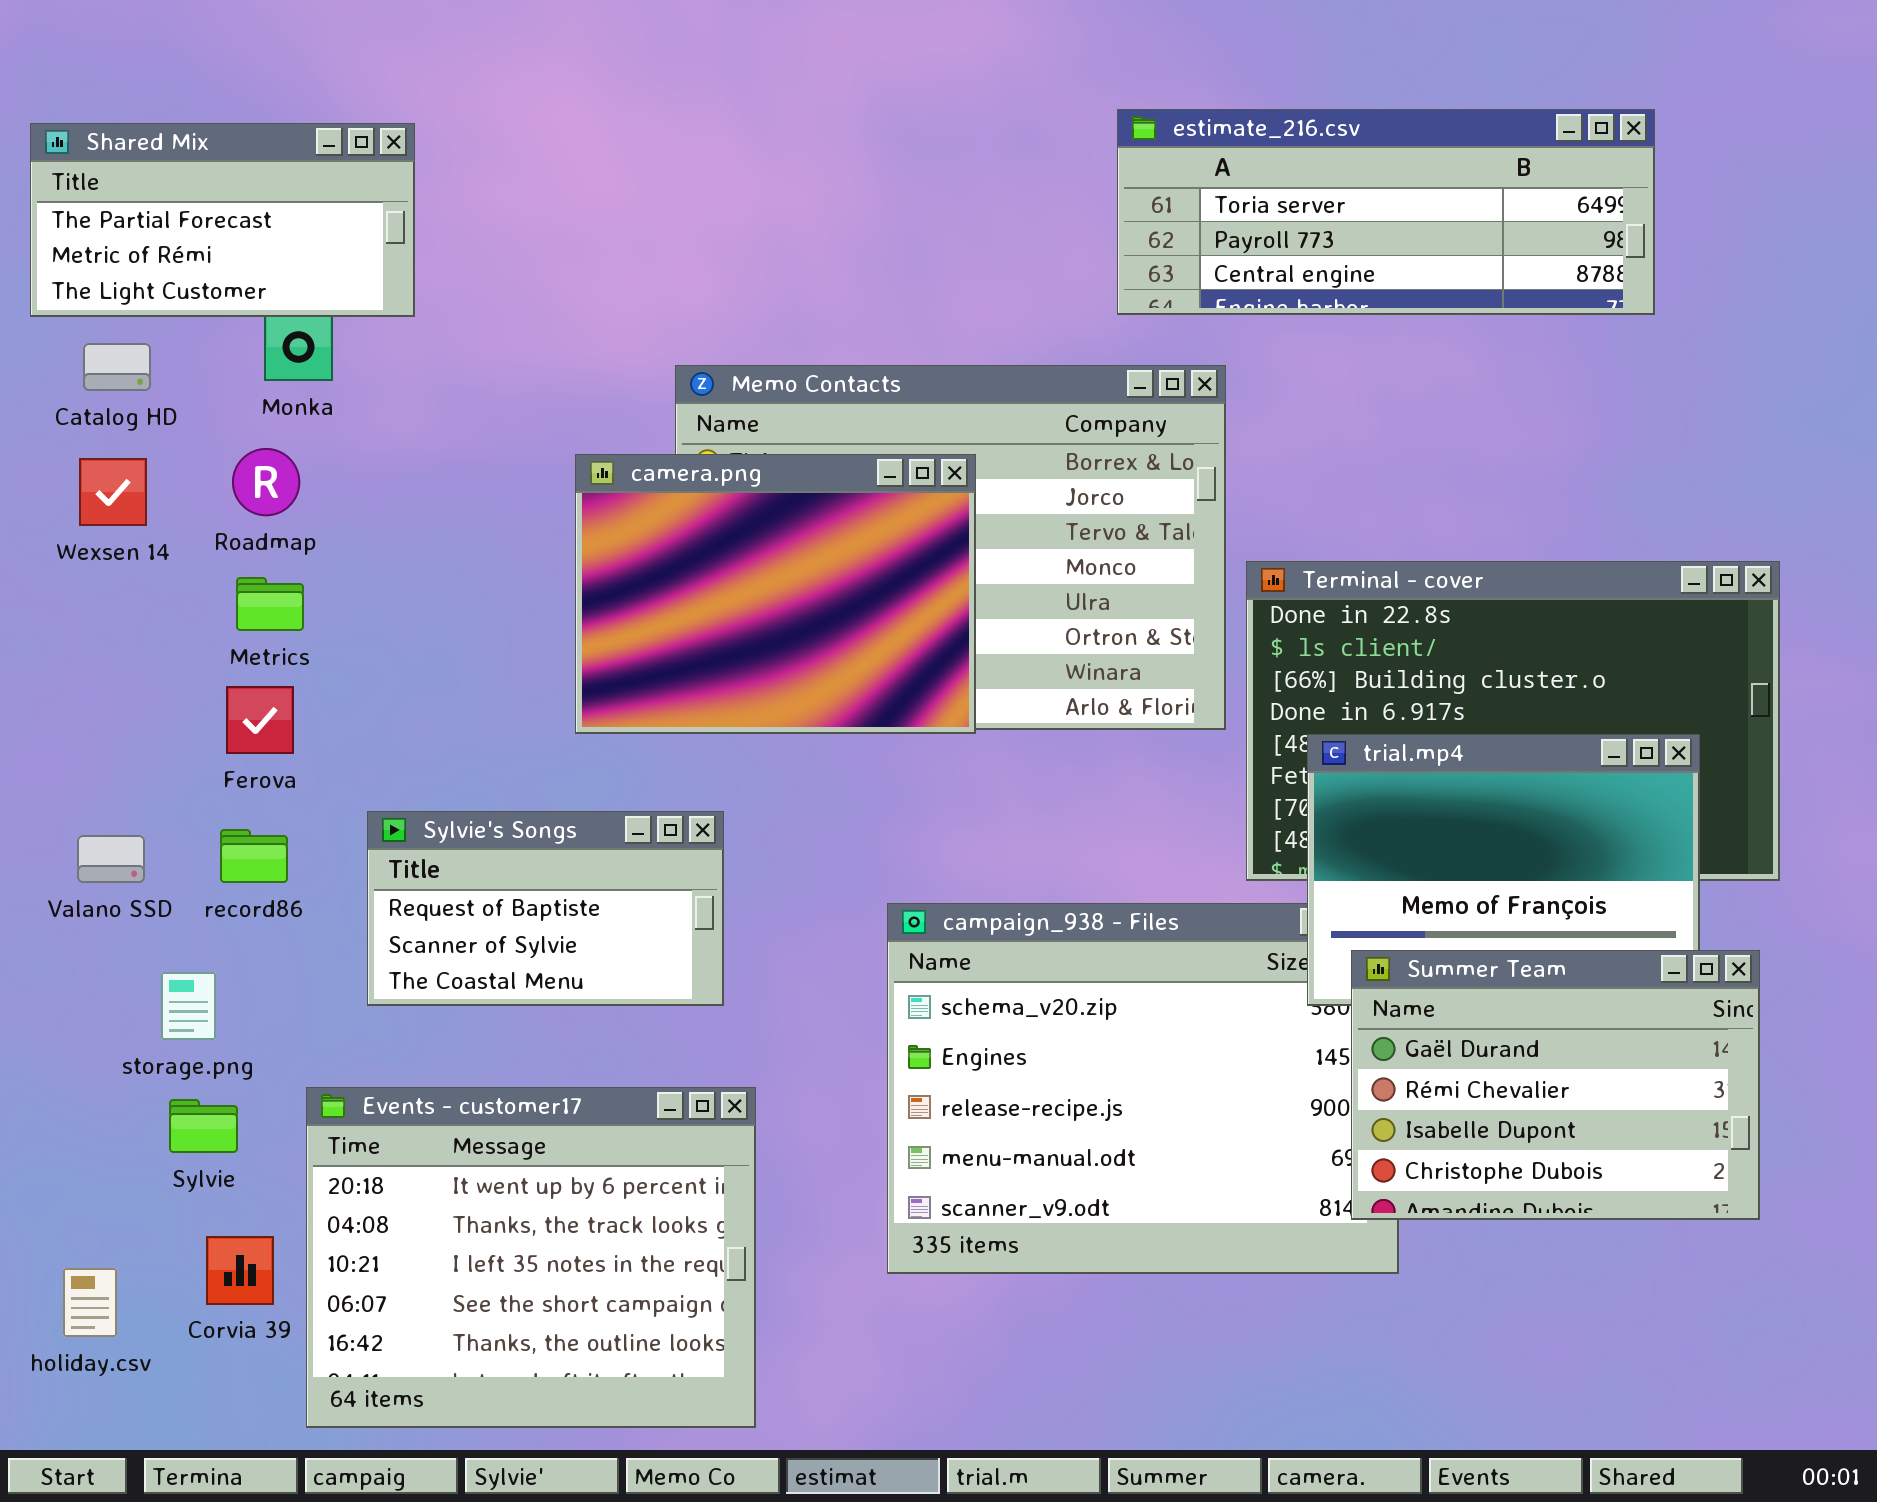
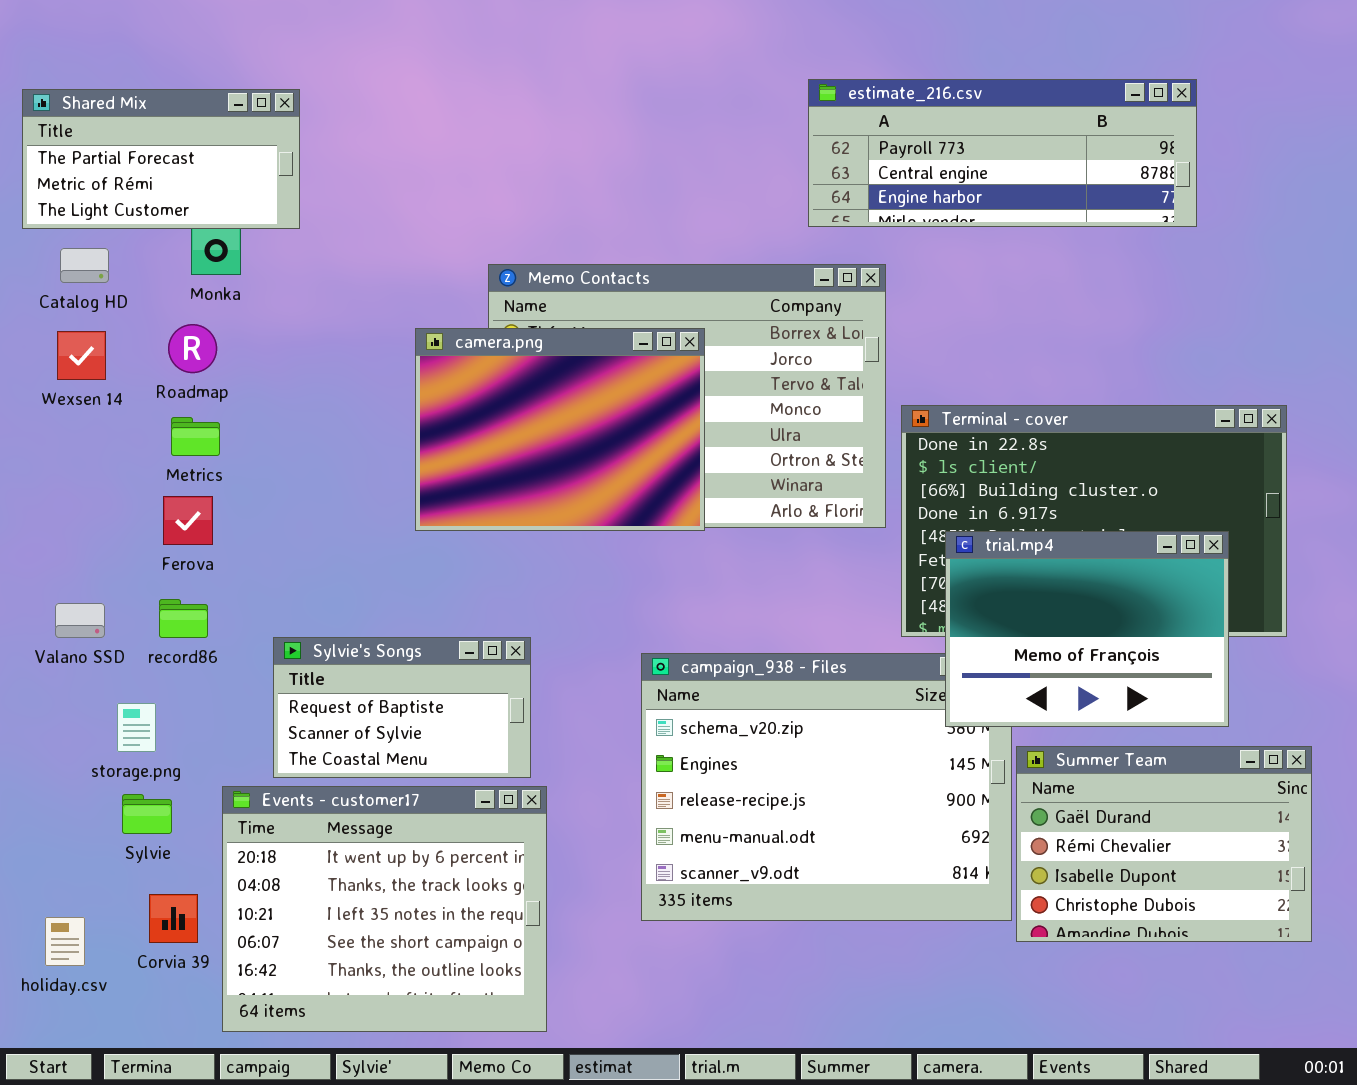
estimate_216.csv: [1117,109,1655,315] -> [808,79,1197,227], scrolled down 1 row
Sylvie's Songs: [367,811,724,1006] -> [273,637,531,778], moved
Summer Team: [1351,950,1760,1220] -> [1016,746,1312,942], moved

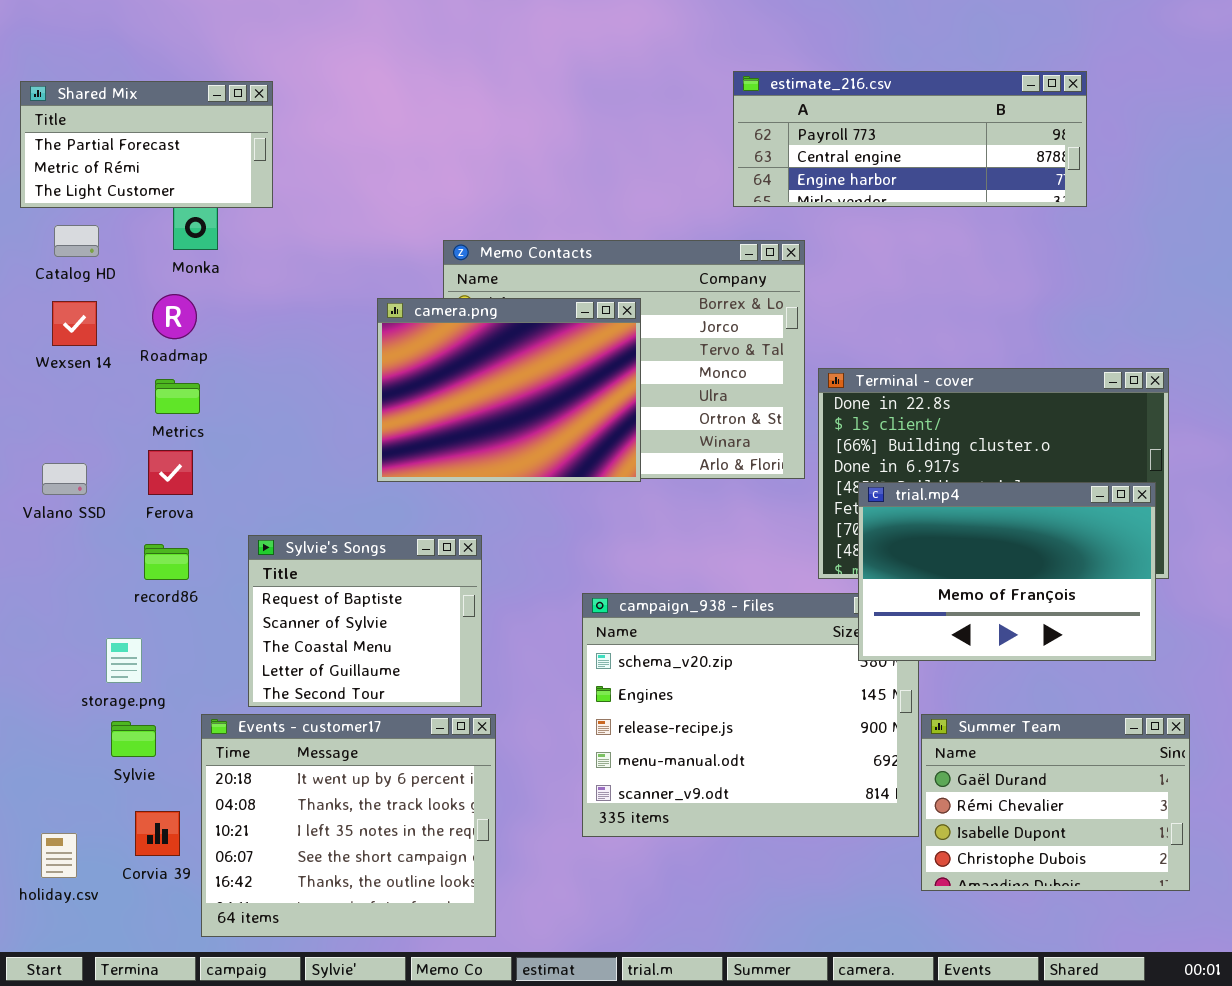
trial.mp4: [945,531,1229,727] -> [858,482,1156,661], resized
Valano SSD: [55,603,105,638] -> [42,463,87,495], moved
Sylvie's Songs: [273,637,531,778] -> [248,535,482,707], resized
Summer Team: [1016,746,1312,942] -> [921,714,1190,891], moved

